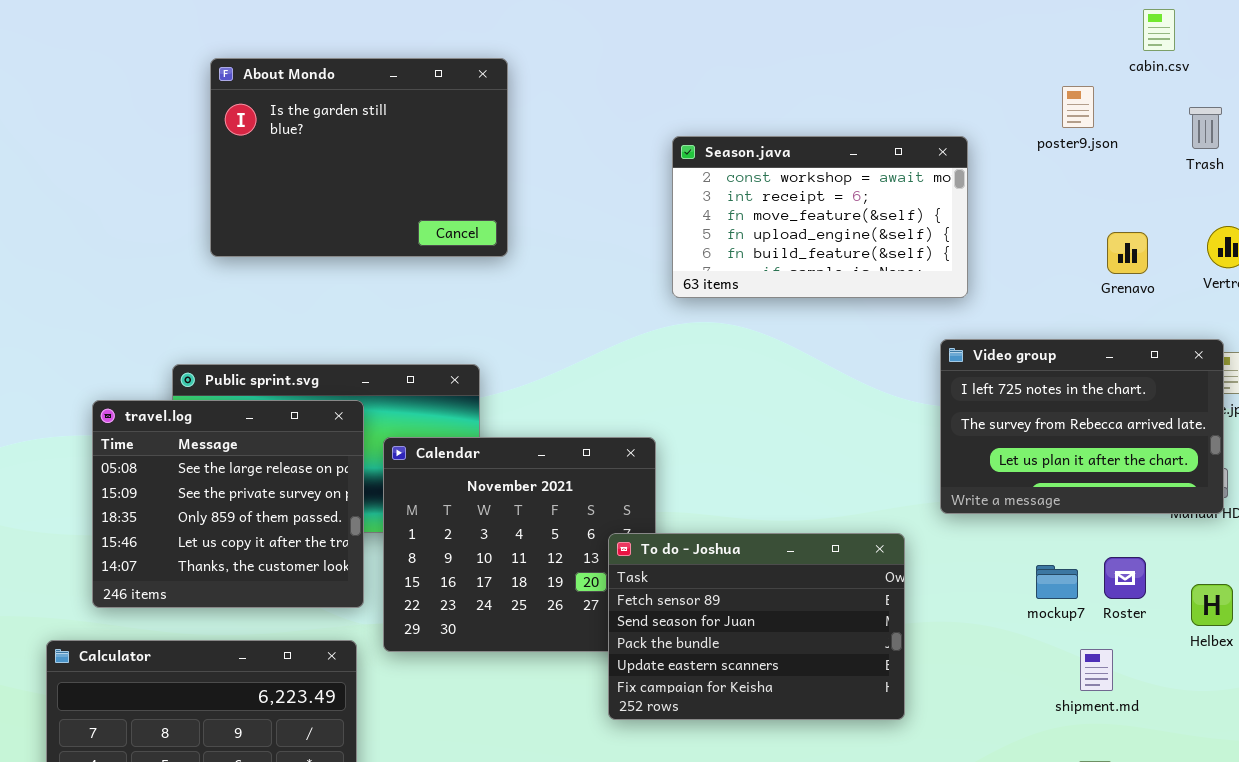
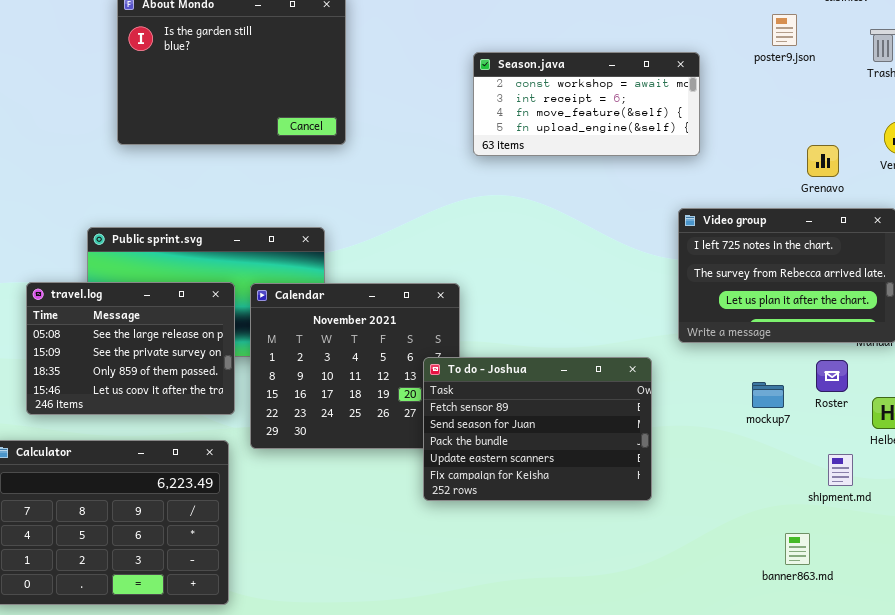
Season.java: [672,136,968,298] -> [473,52,700,156], resized
Grenavo: [1107,232,1148,274] -> [807,145,839,177], moved
travel.log: [92,400,364,608] -> [26,282,235,415], resized
Roster: [1104,557,1146,599] -> [816,360,848,392], moved
shipment.md: [1080,649,1113,691] -> [828,454,853,486], moved

